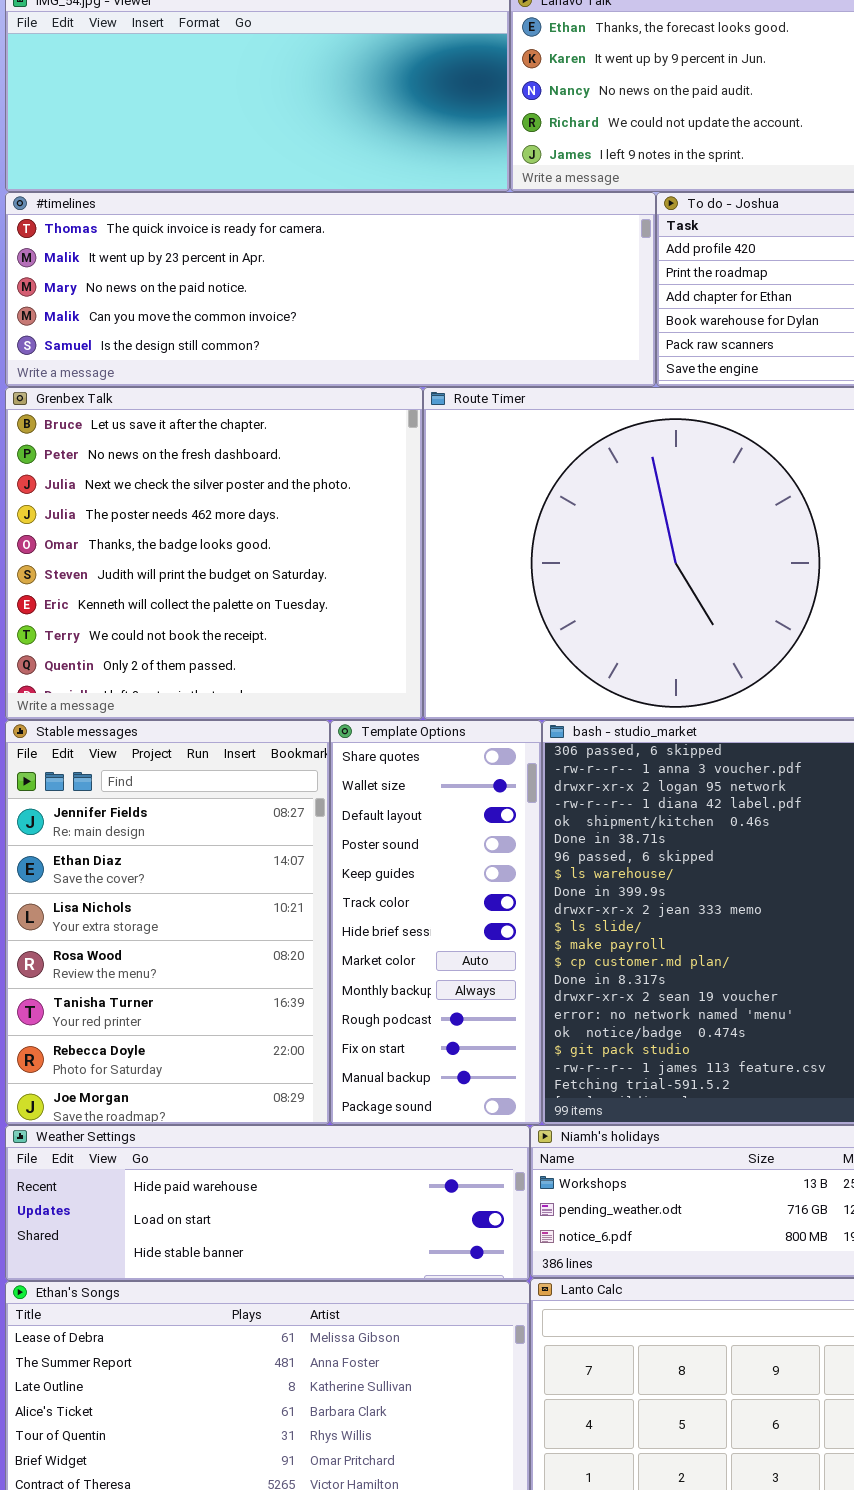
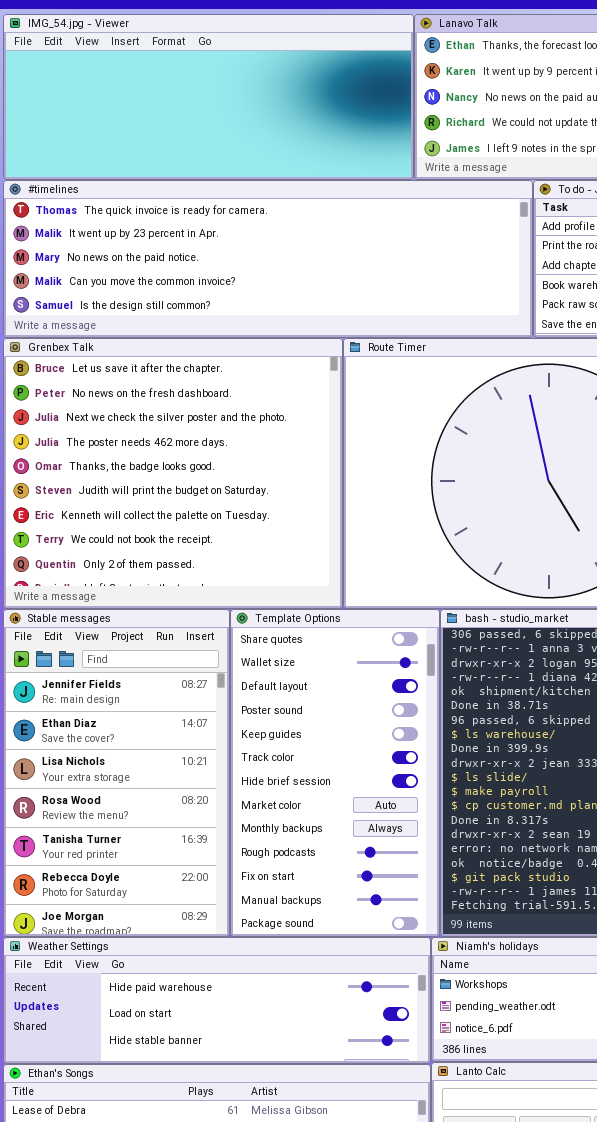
Stable messages: [5,720,330,1125] -> [3,609,230,937], resized
Template Options: [330,720,542,1125] -> [230,609,440,937], resized

